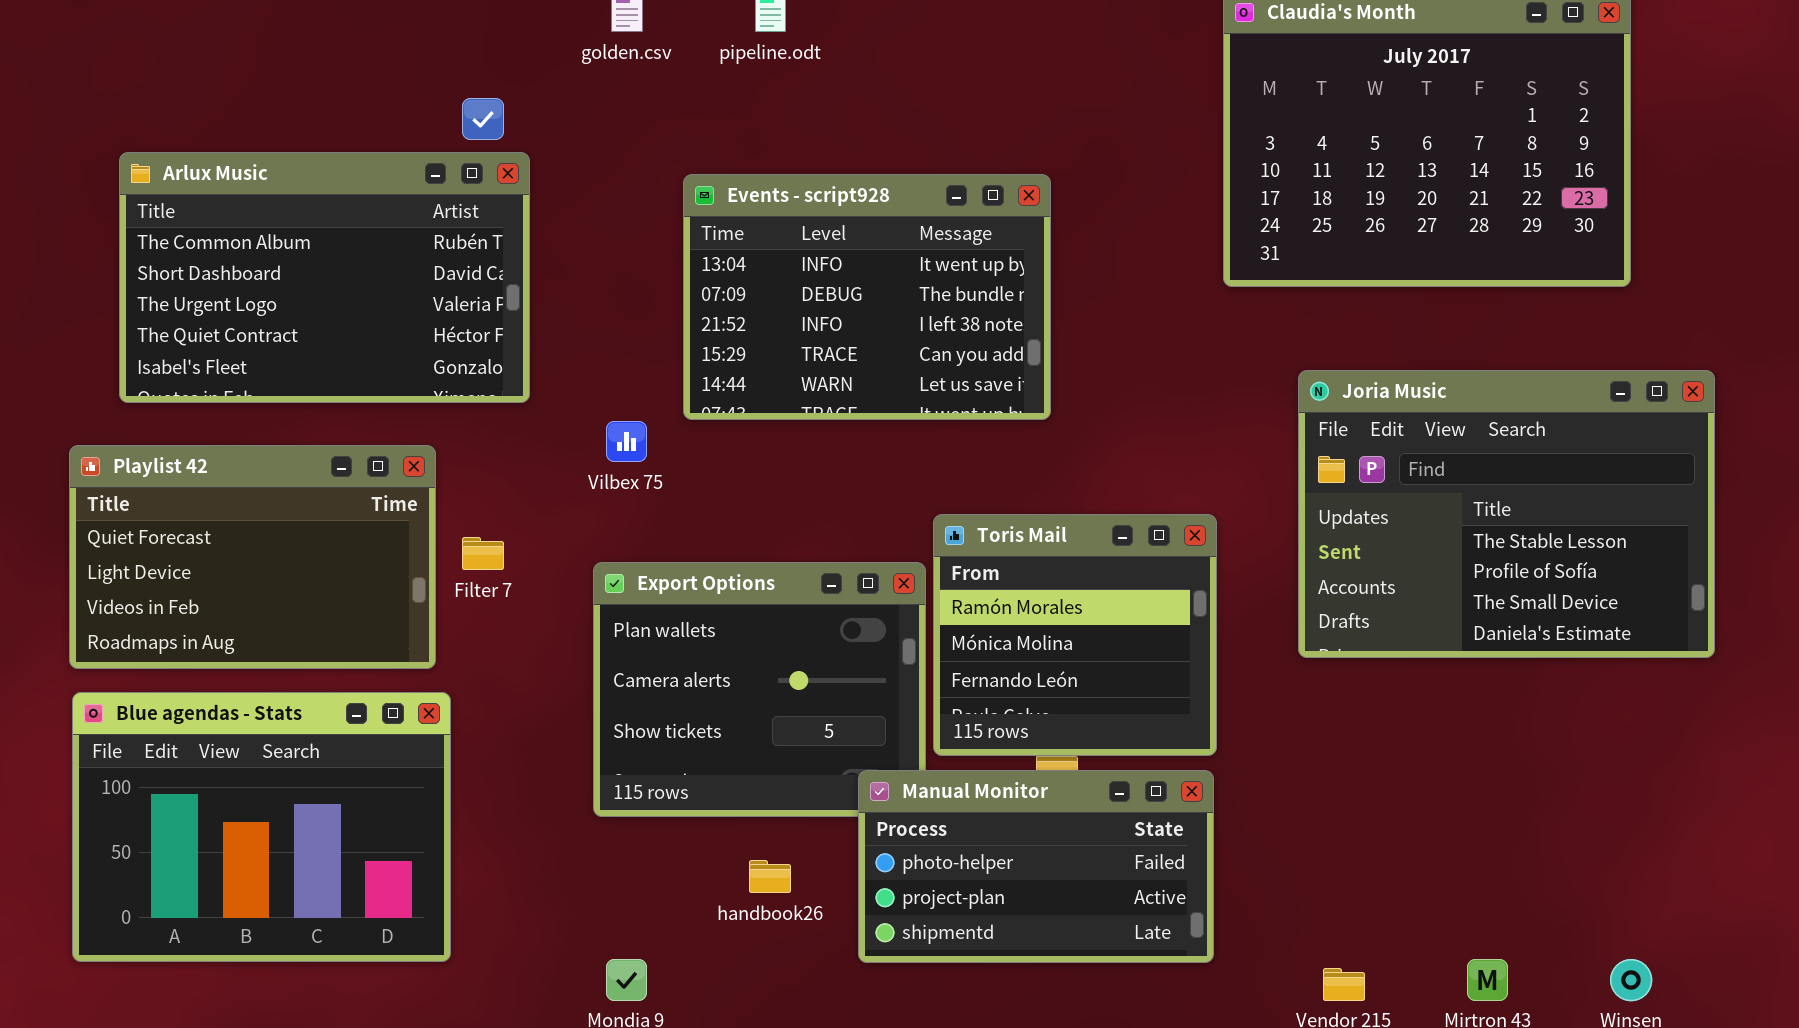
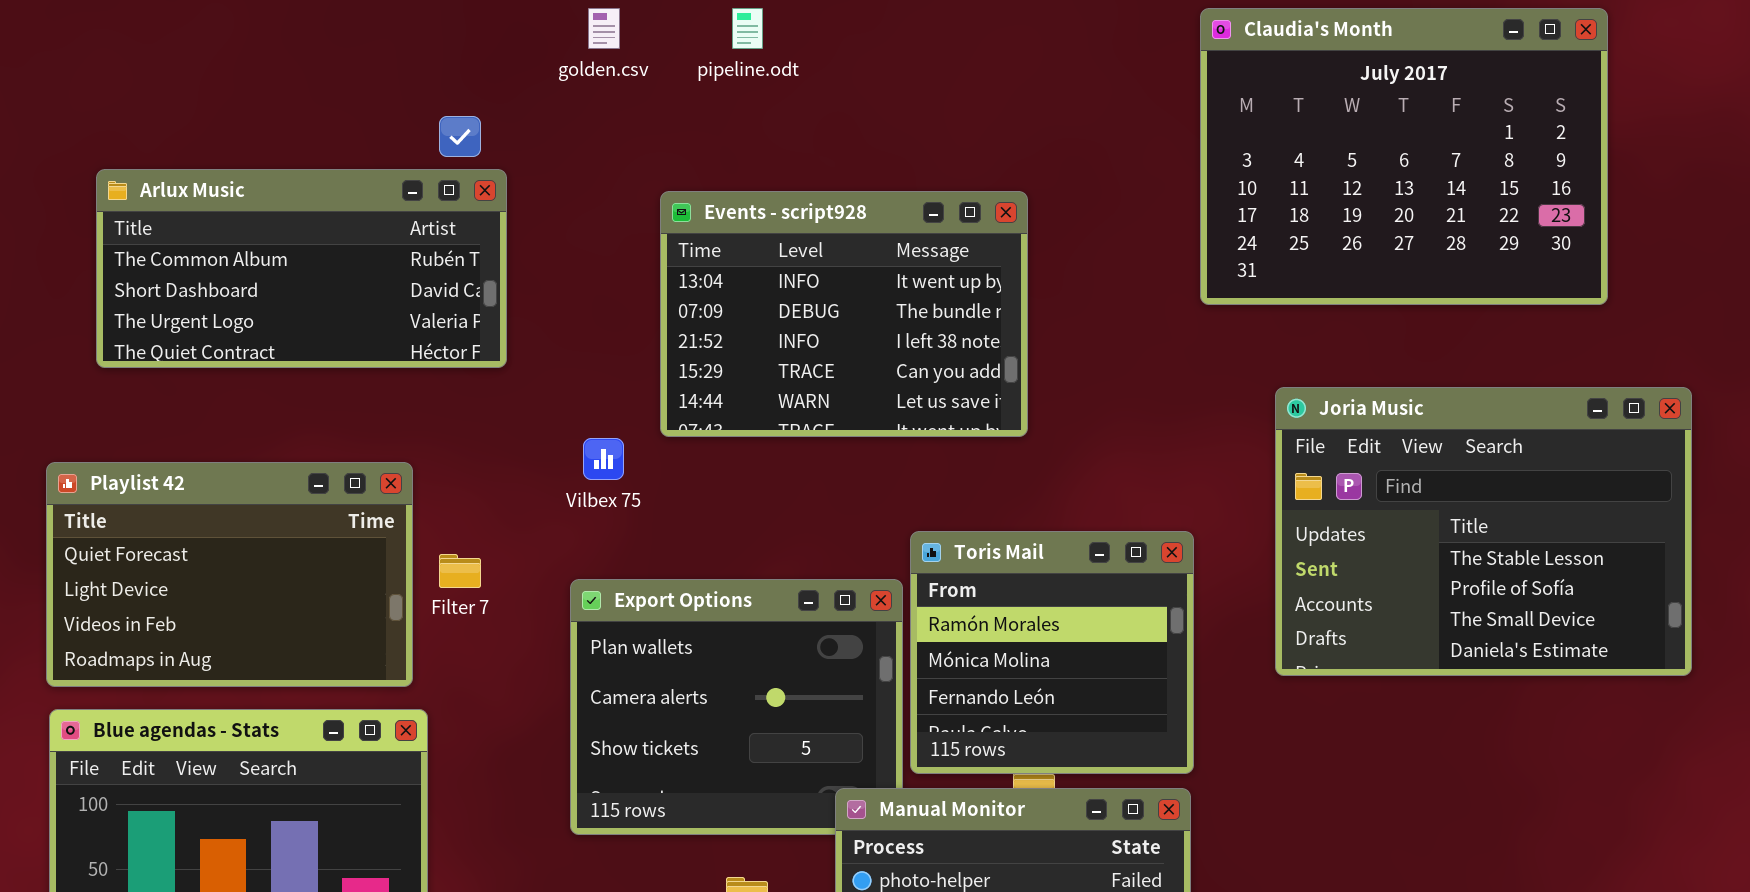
Arlux Music: [119,152,530,403] -> [96,169,507,368], resized

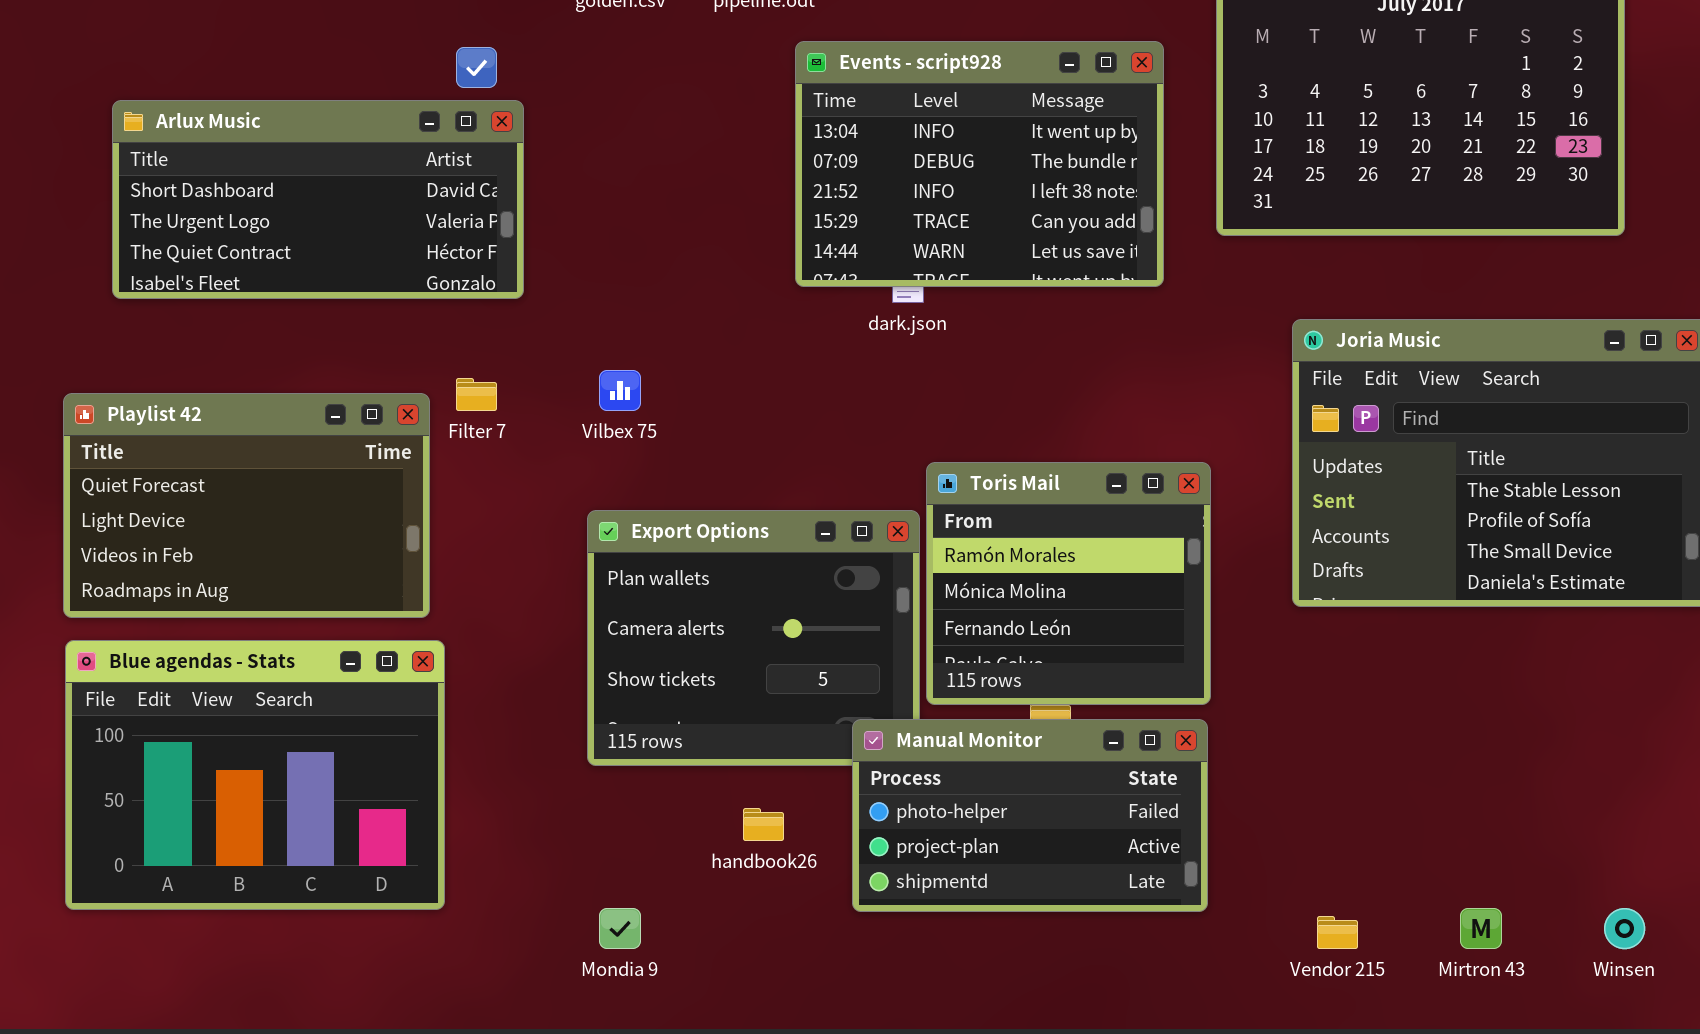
Arlux Music: [96,169,507,368] -> [112,100,524,299], scrolled down 1 row
Events - script928: [660,191,1028,437] -> [795,41,1164,287], moved
Filter 7: [439,554,481,588] -> [456,378,497,411], moved

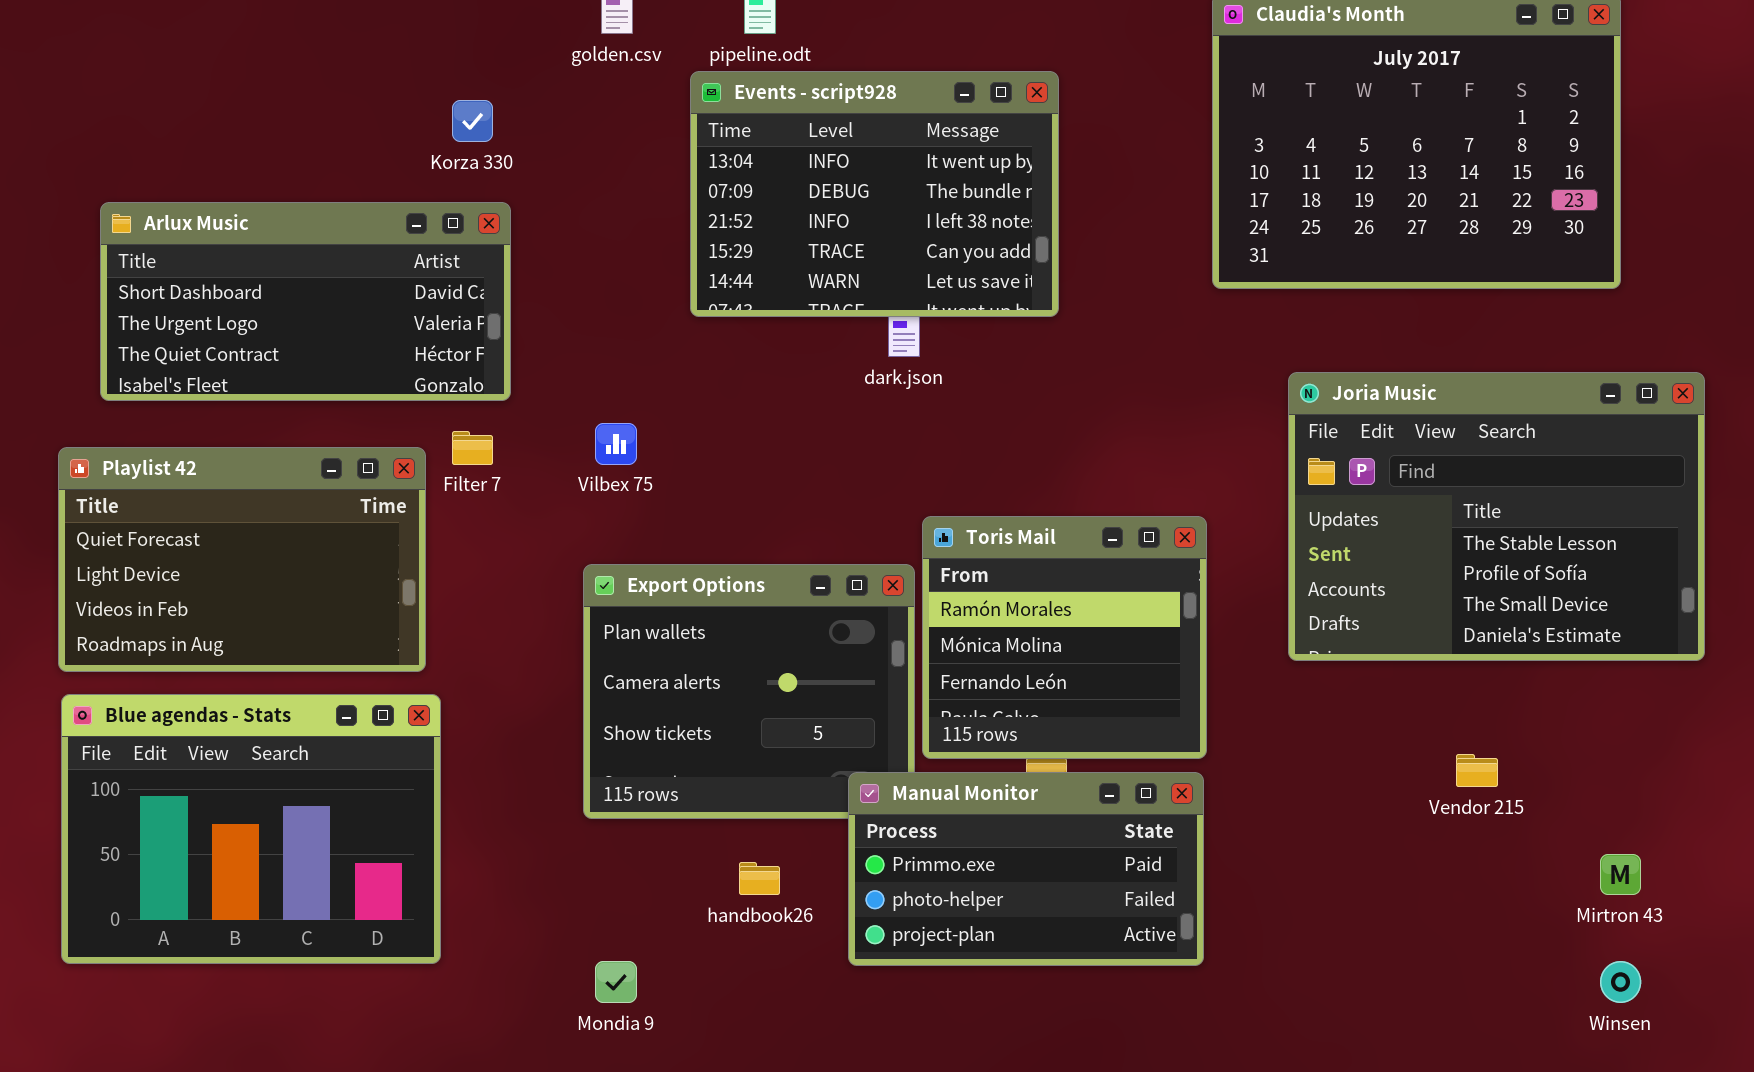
Events - script928: [795,41,1164,287] -> [690,71,1059,317], moved
Arlux Music: [112,100,524,299] -> [100,202,511,401], moved
Manual Monitor: [852,719,1208,912] -> [848,772,1204,966], scrolled up 1 row
Mirtron 43: [1460,908,1502,949] -> [1600,854,1641,895], moved
Vendor 215: [1317,916,1358,949] -> [1456,754,1498,787], moved

